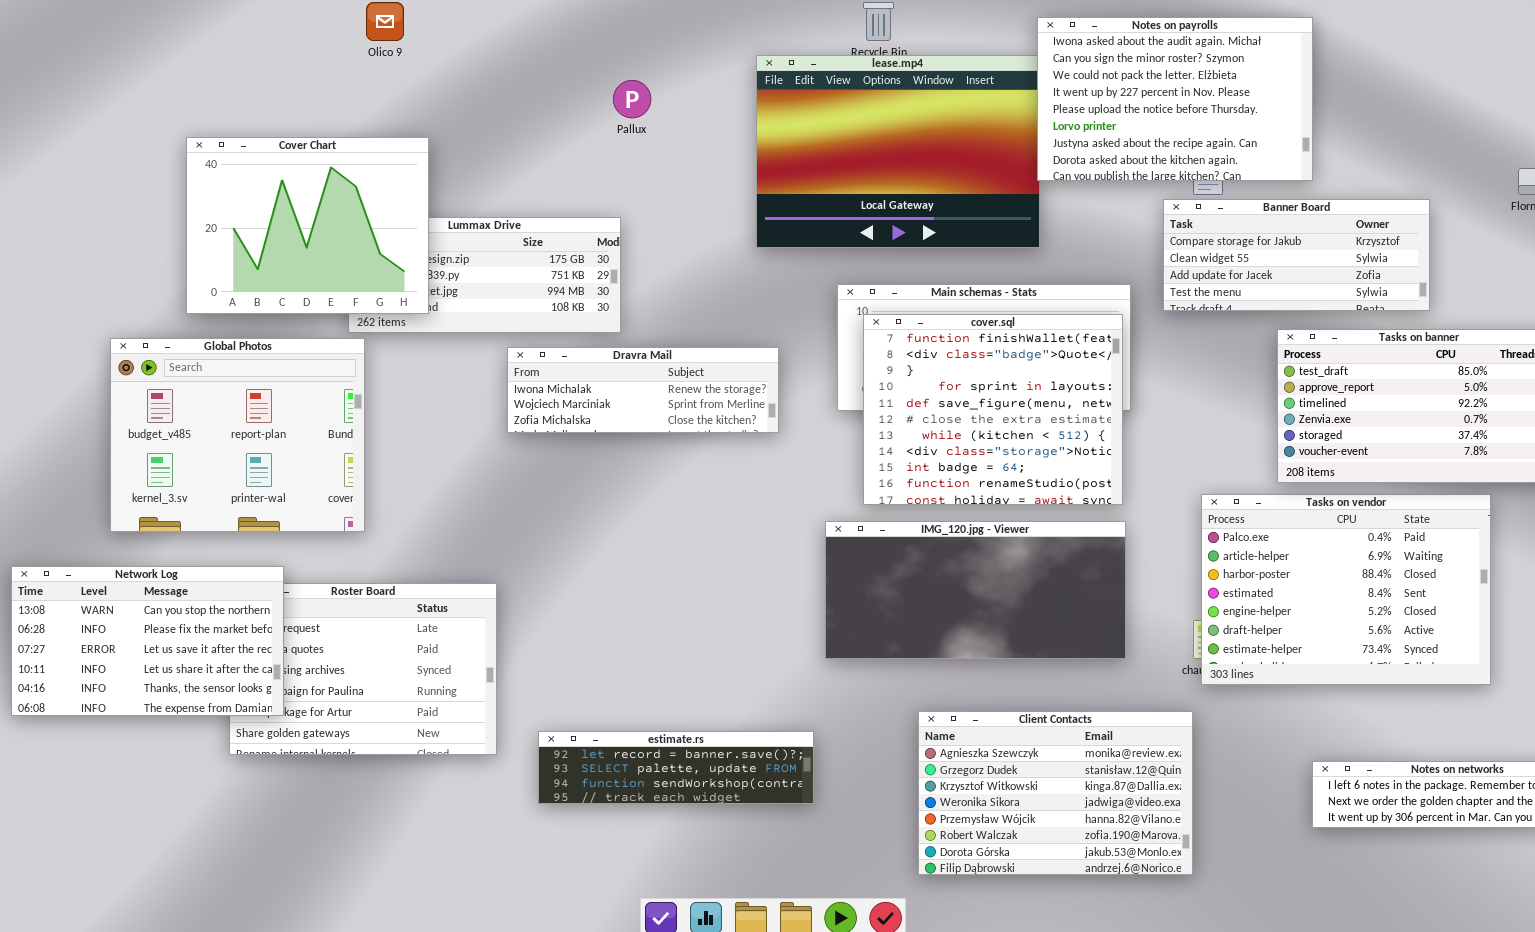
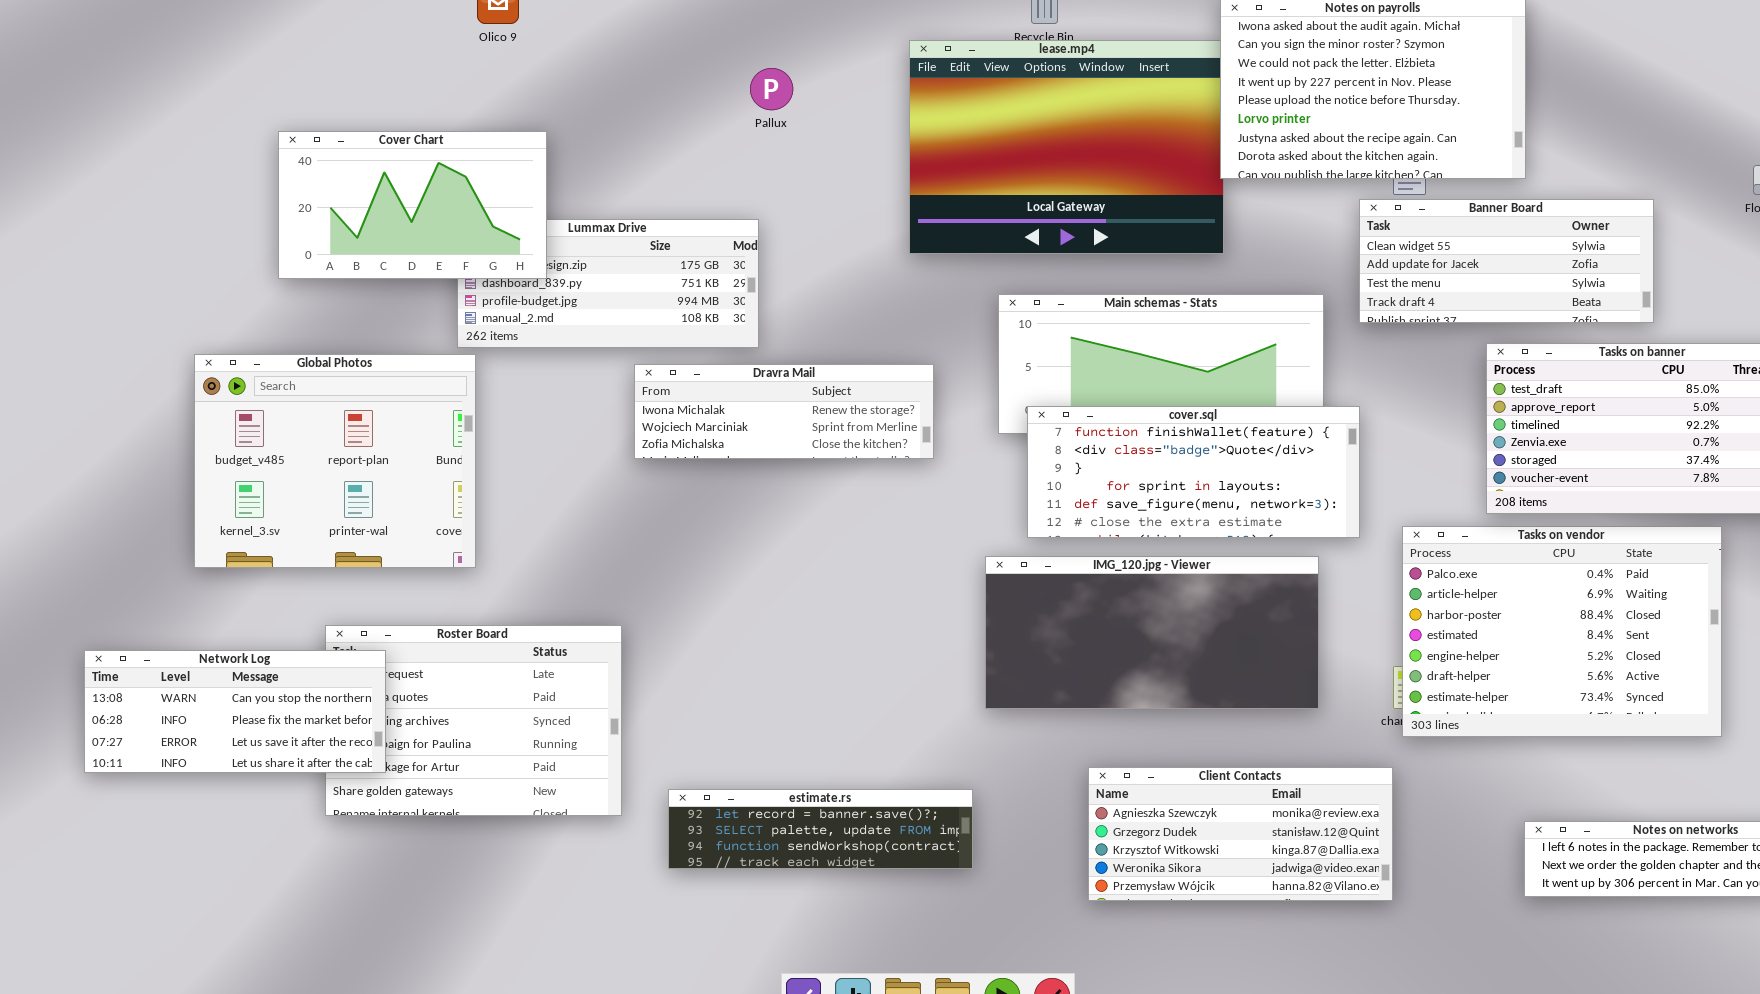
Cover Chart: [186,137,429,314] -> [278,131,547,279], resized
Banner Board: [1163,199,1430,311] -> [1359,199,1654,323], scrolled down 1 row
cover.sql: [863,314,1123,505] -> [1027,406,1360,538], resized
Network Log: [11,566,284,716] -> [84,650,386,773], resized
Client Contacts: [918,711,1193,875] -> [1088,767,1393,901], resized

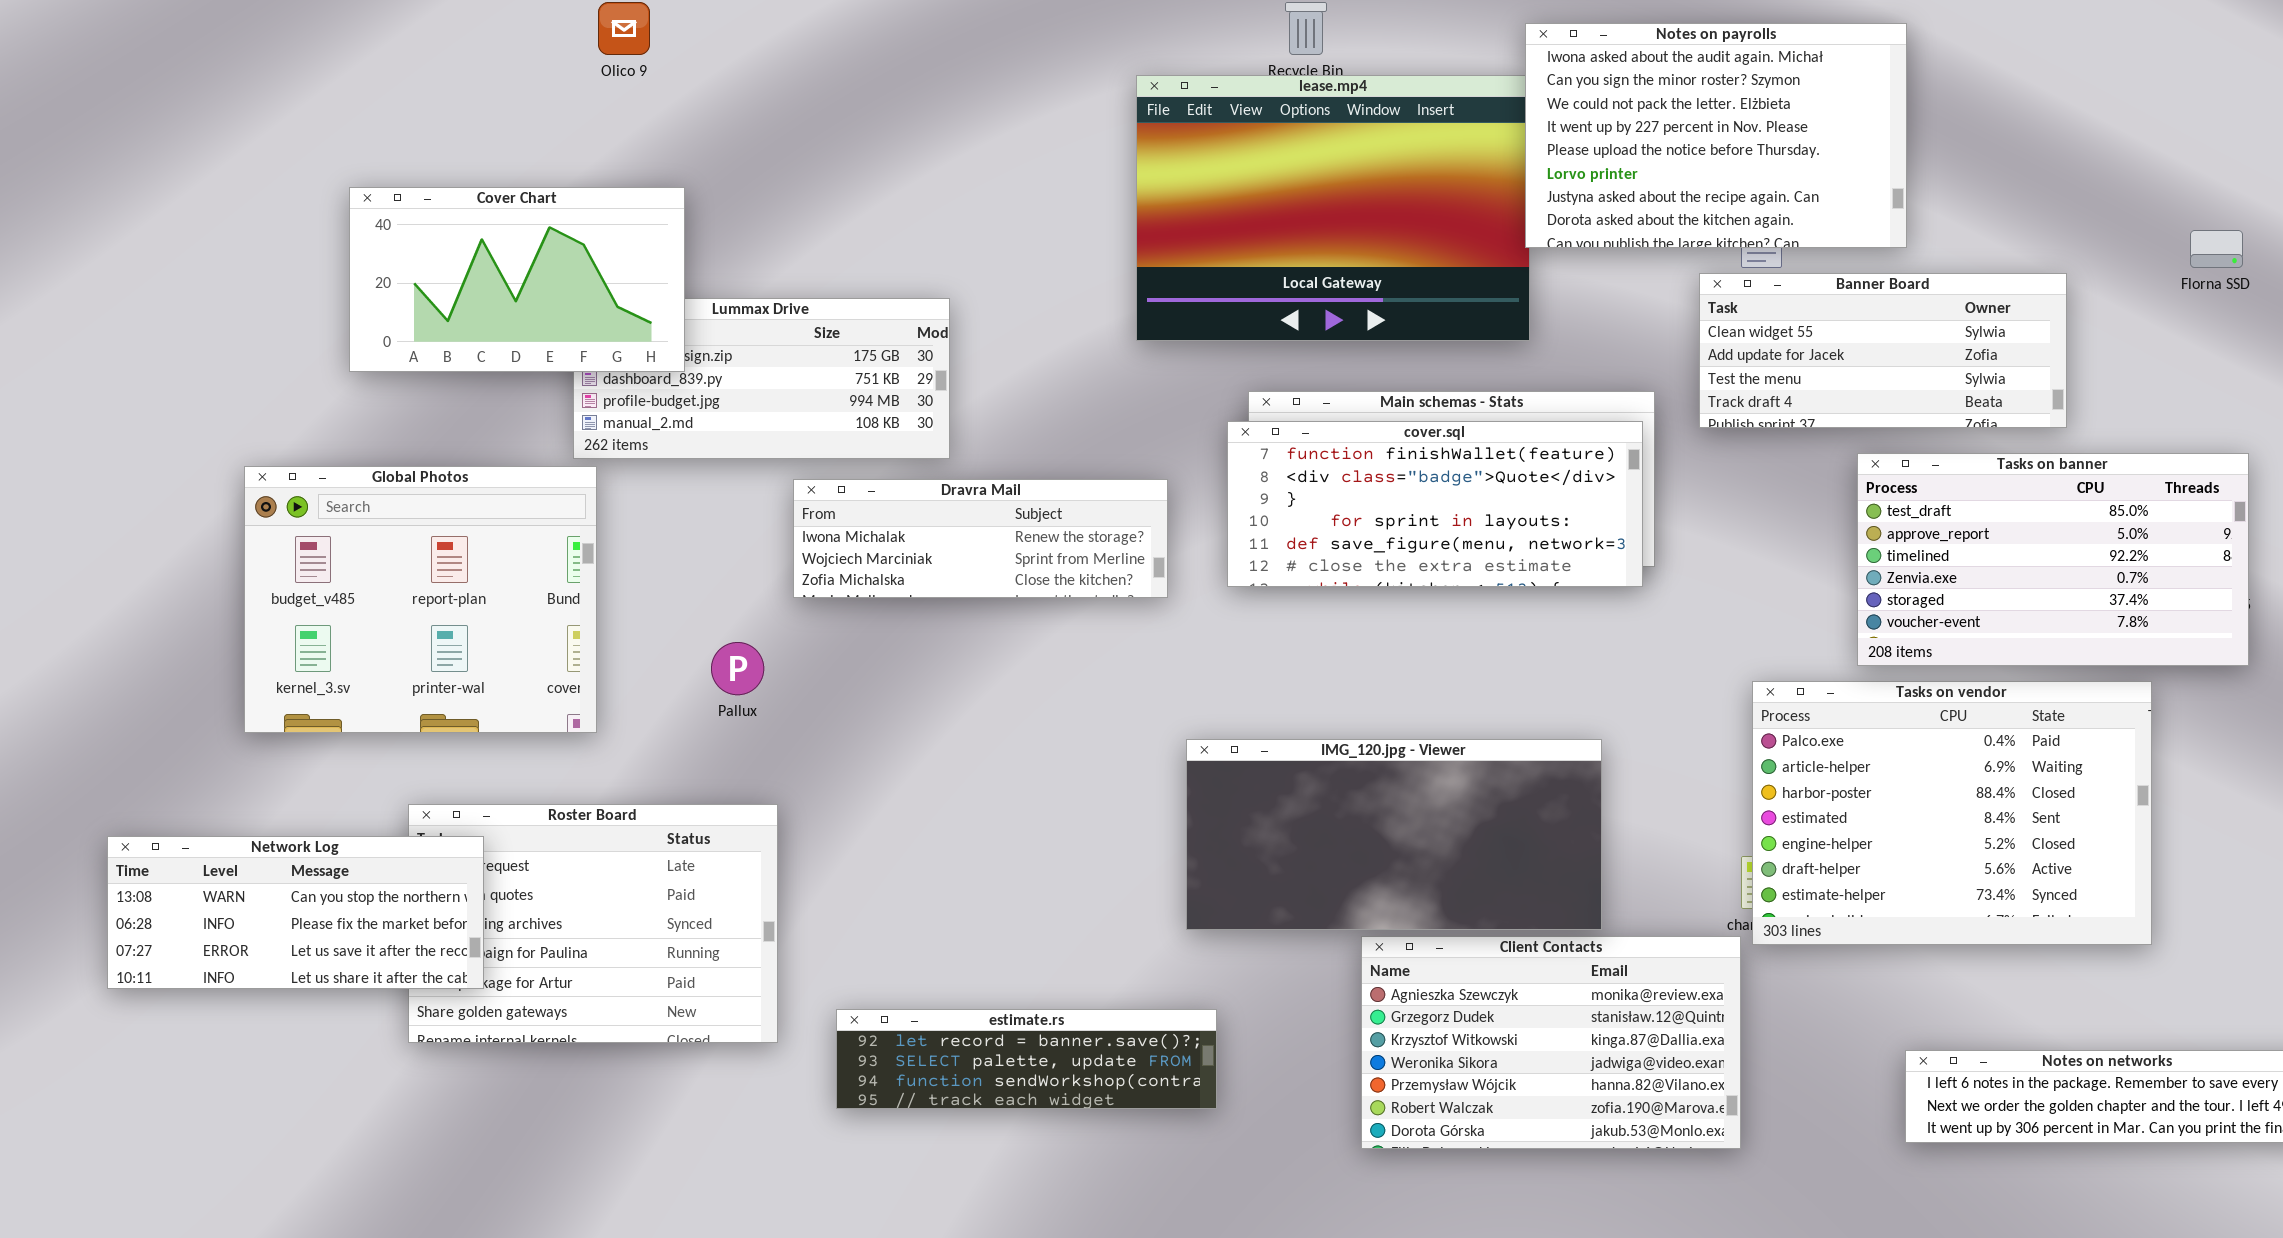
Pallux: [750,68,793,110] -> [711,642,764,695], moved
cover.sql: [1027,406,1360,538] -> [1227,421,1643,587], moved
IMG_120.jpg - Viewer: [985,556,1319,709] -> [1186,739,1602,930], moved
Client Contacts: [1088,767,1393,901] -> [1361,936,1741,1149], resized

